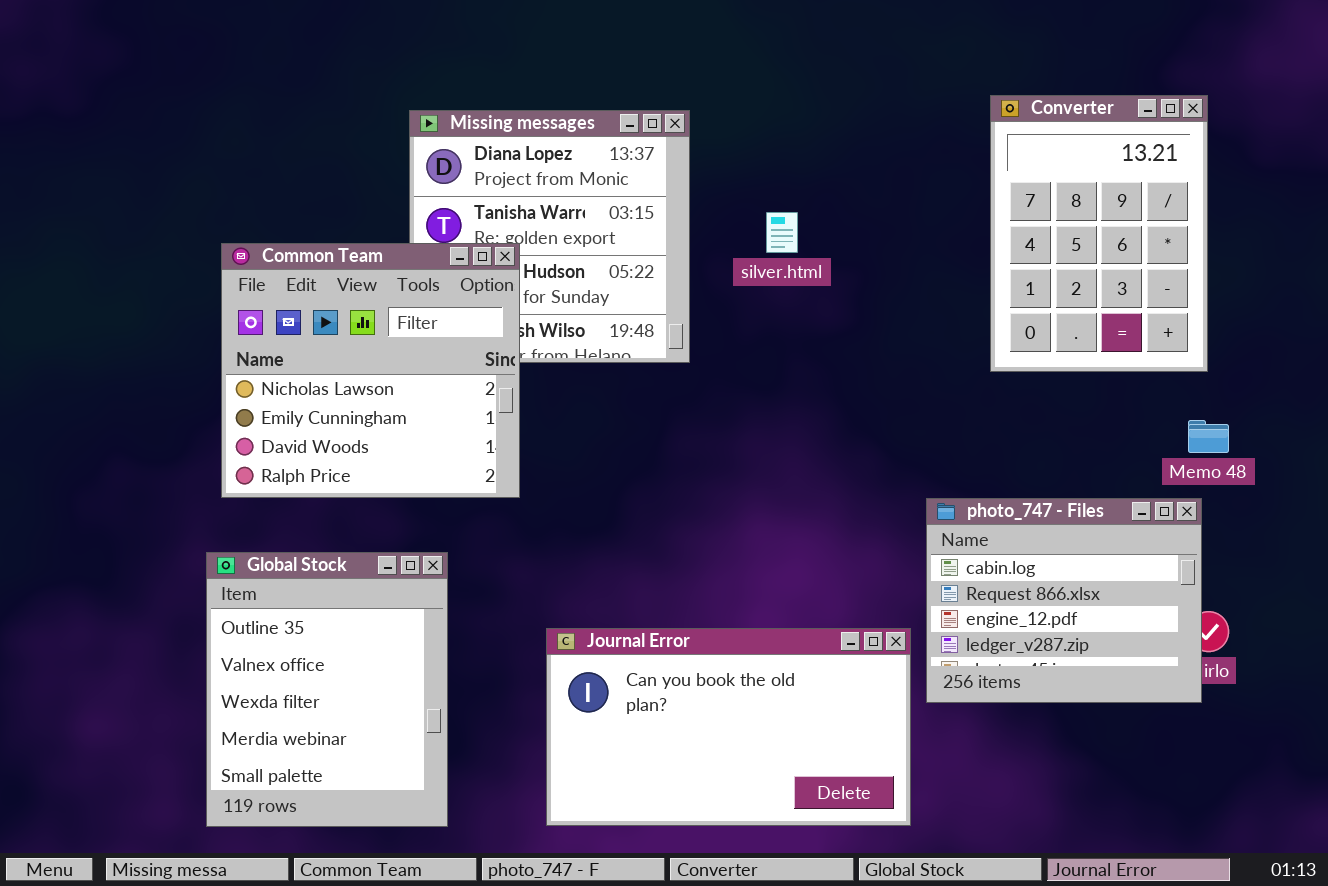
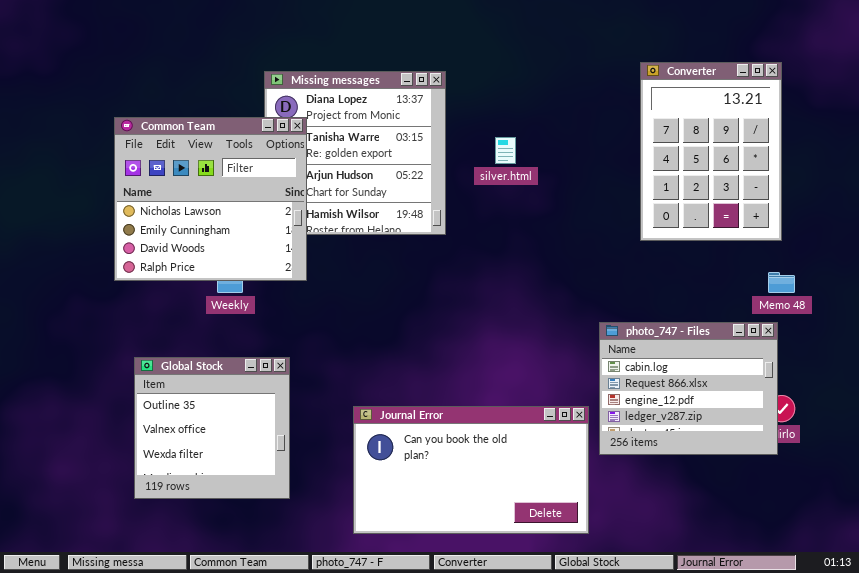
Common Team: [221,243,520,498] -> [114,117,307,281], moved
Global Stock: [206,552,448,827] -> [134,357,290,499], resized

